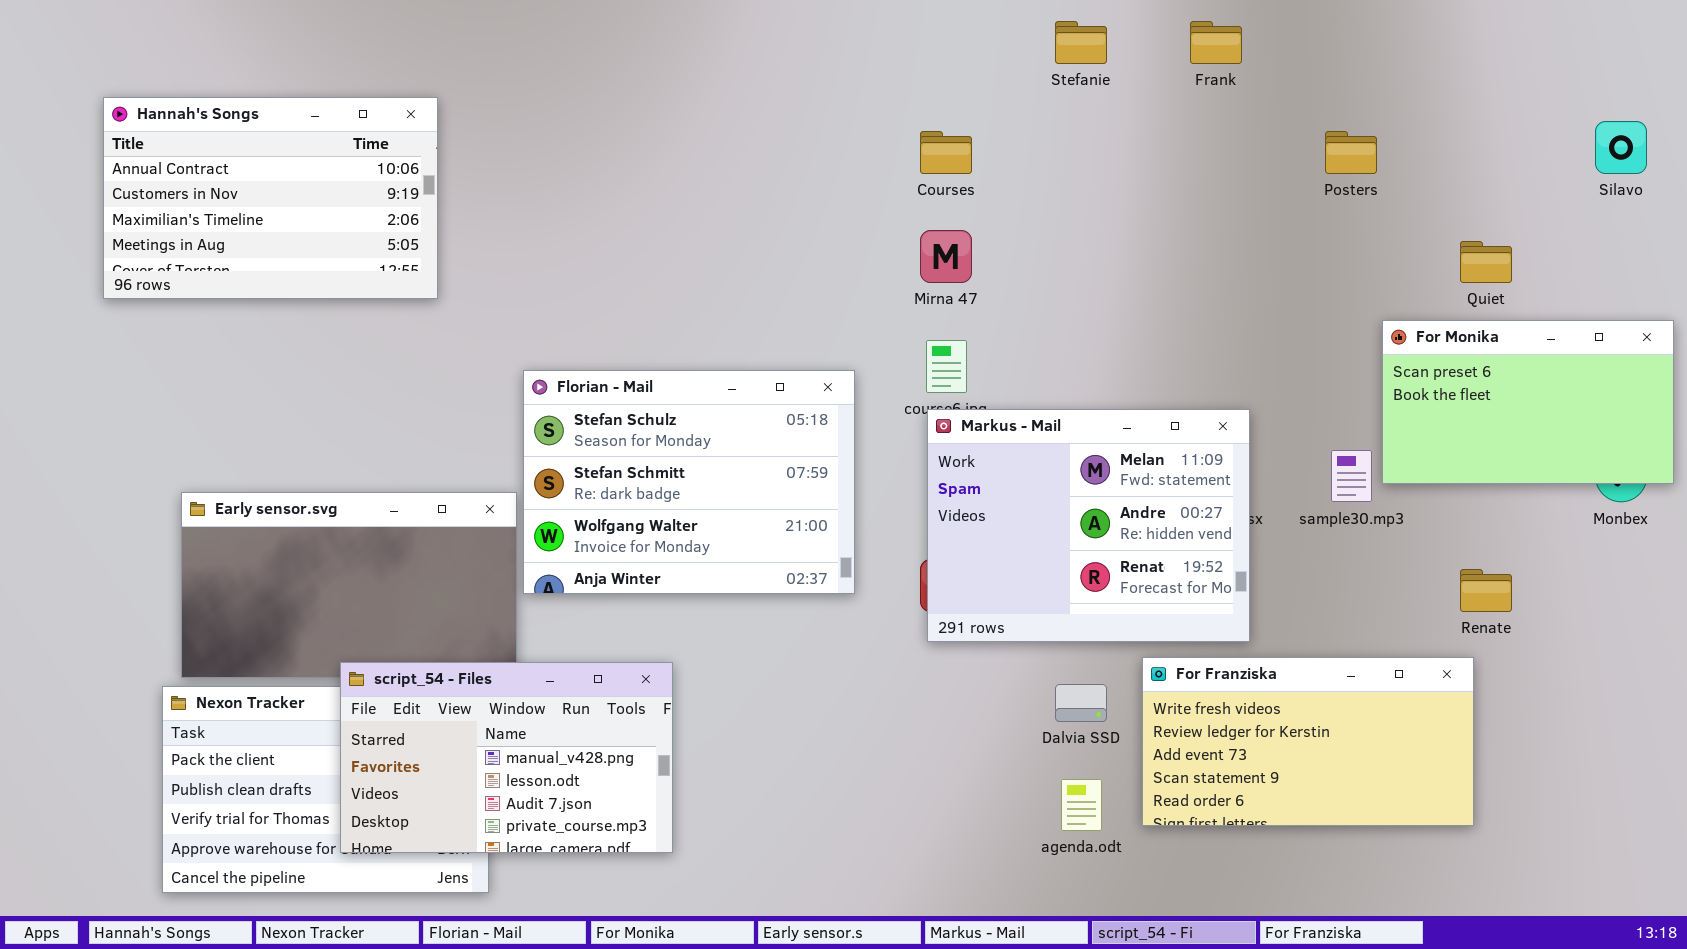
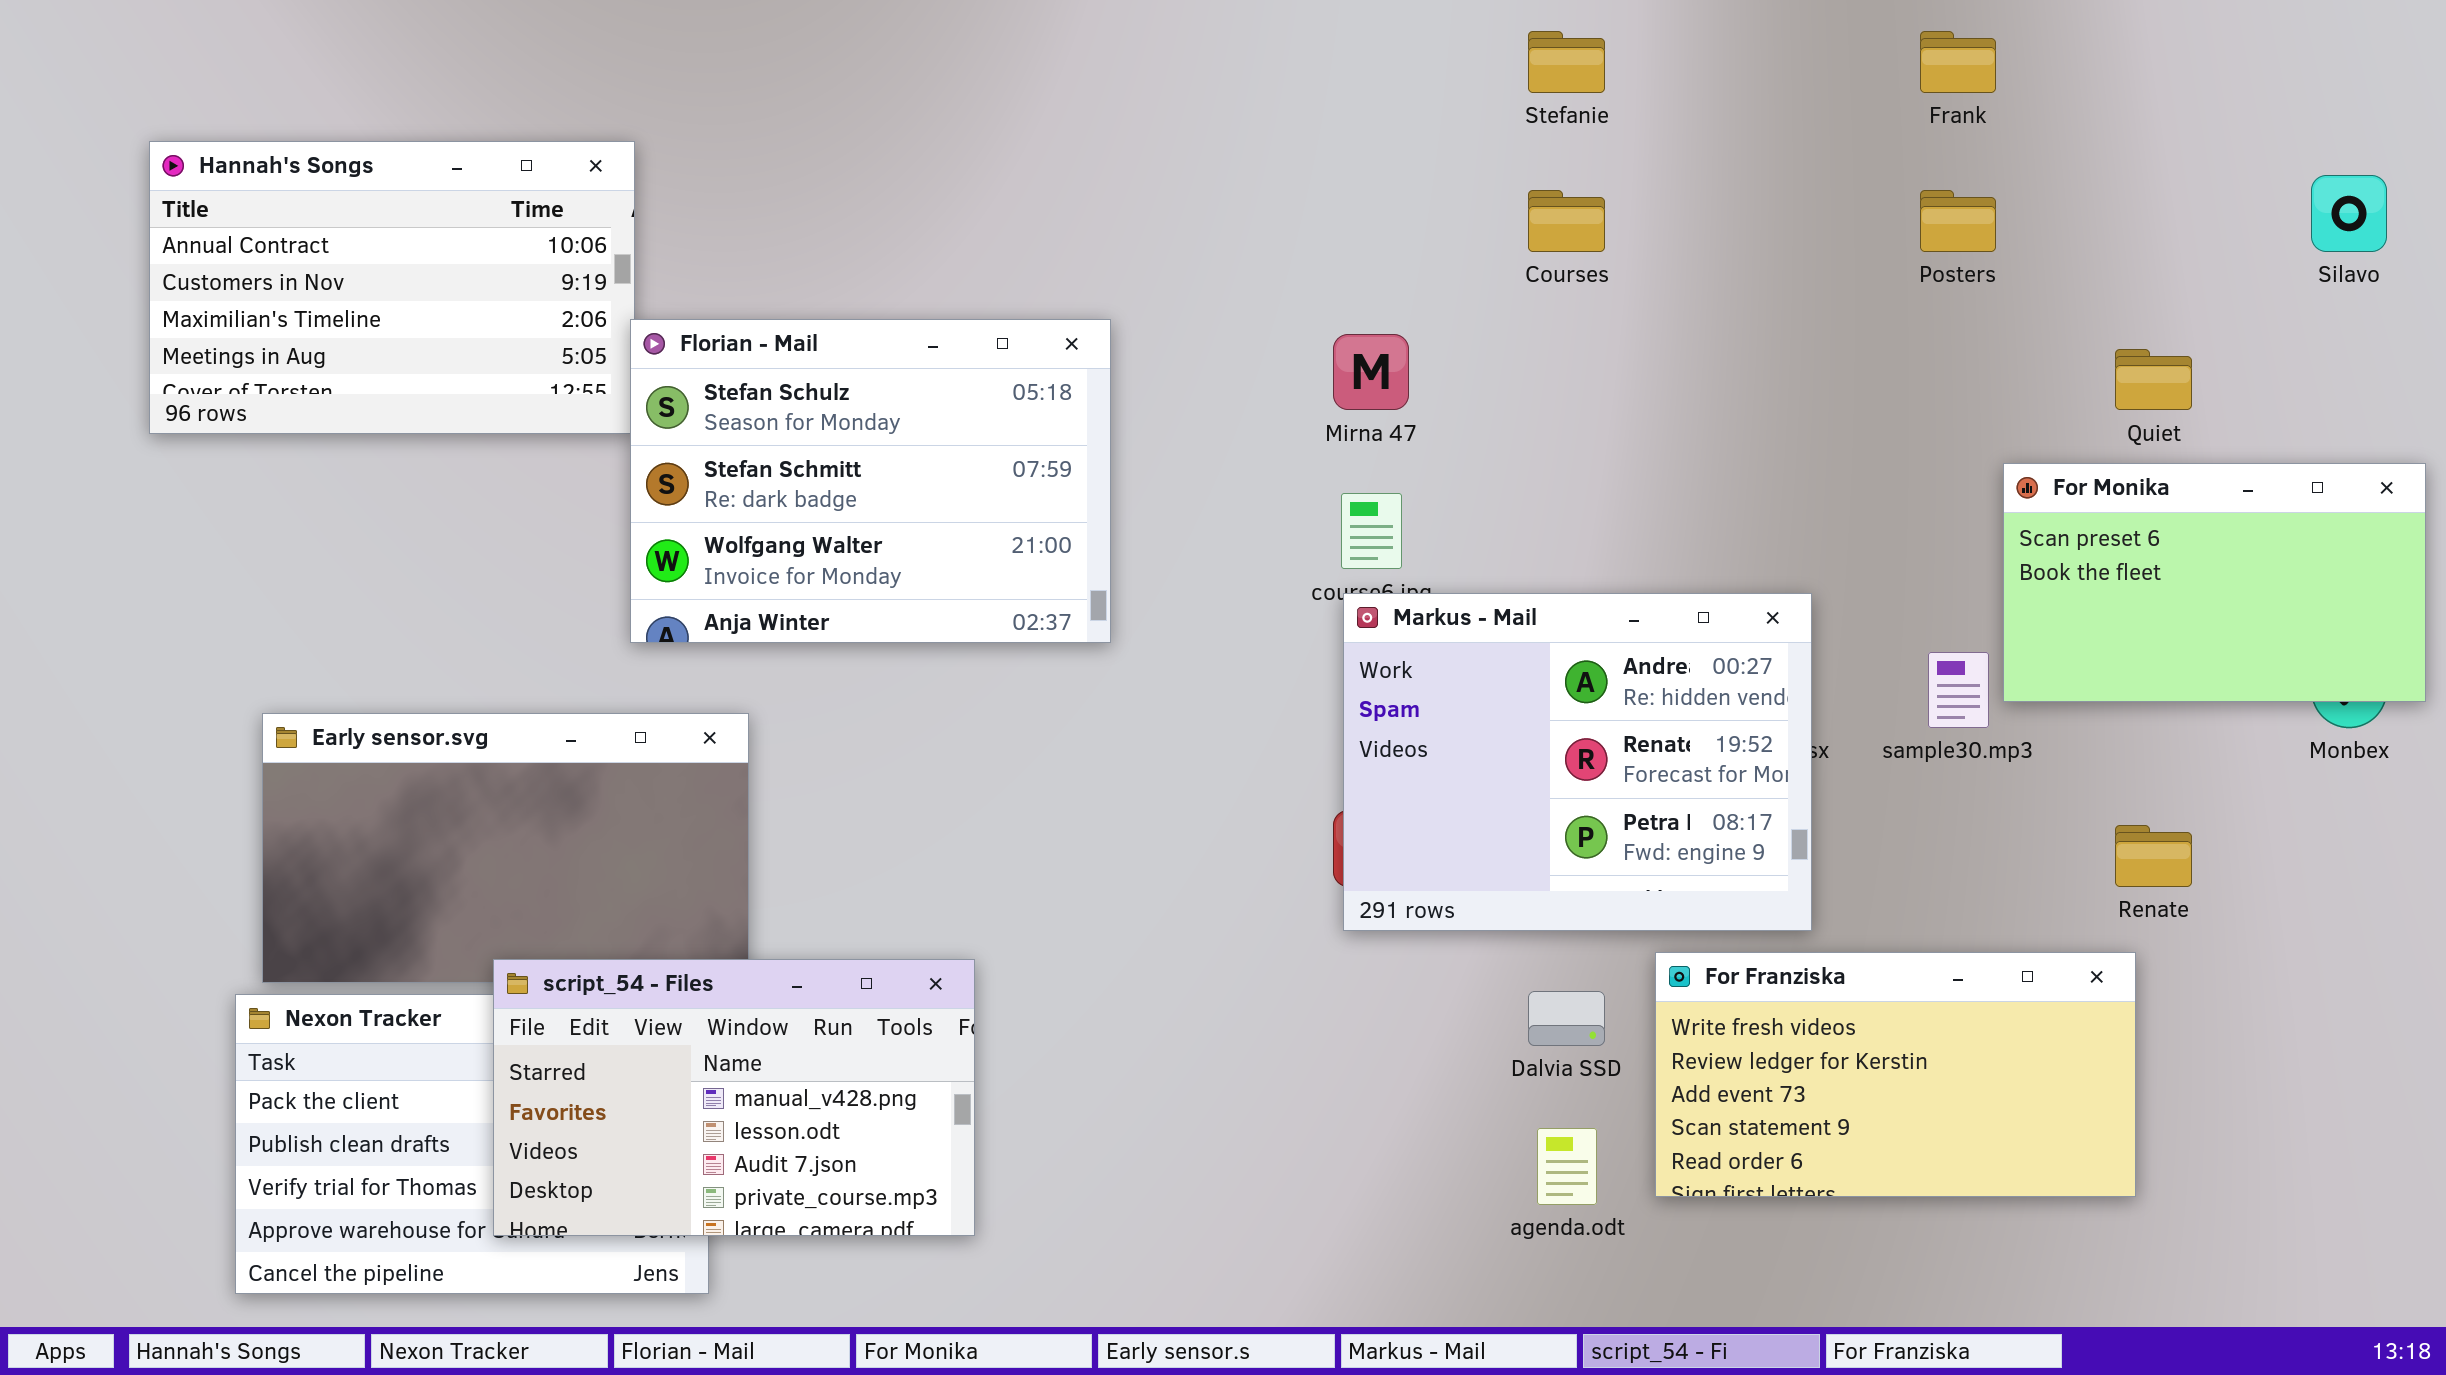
Frank: [1190,21,1242,64] -> [1920,31,1996,93], moved
Courses: [920,131,972,174] -> [1528,190,1605,252], moved
Florian - Mail: [523,370,855,594] -> [630,319,1111,643], moved
Markus - Mail: [927,409,1250,642] -> [1343,593,1812,931], scrolled down 1 row

